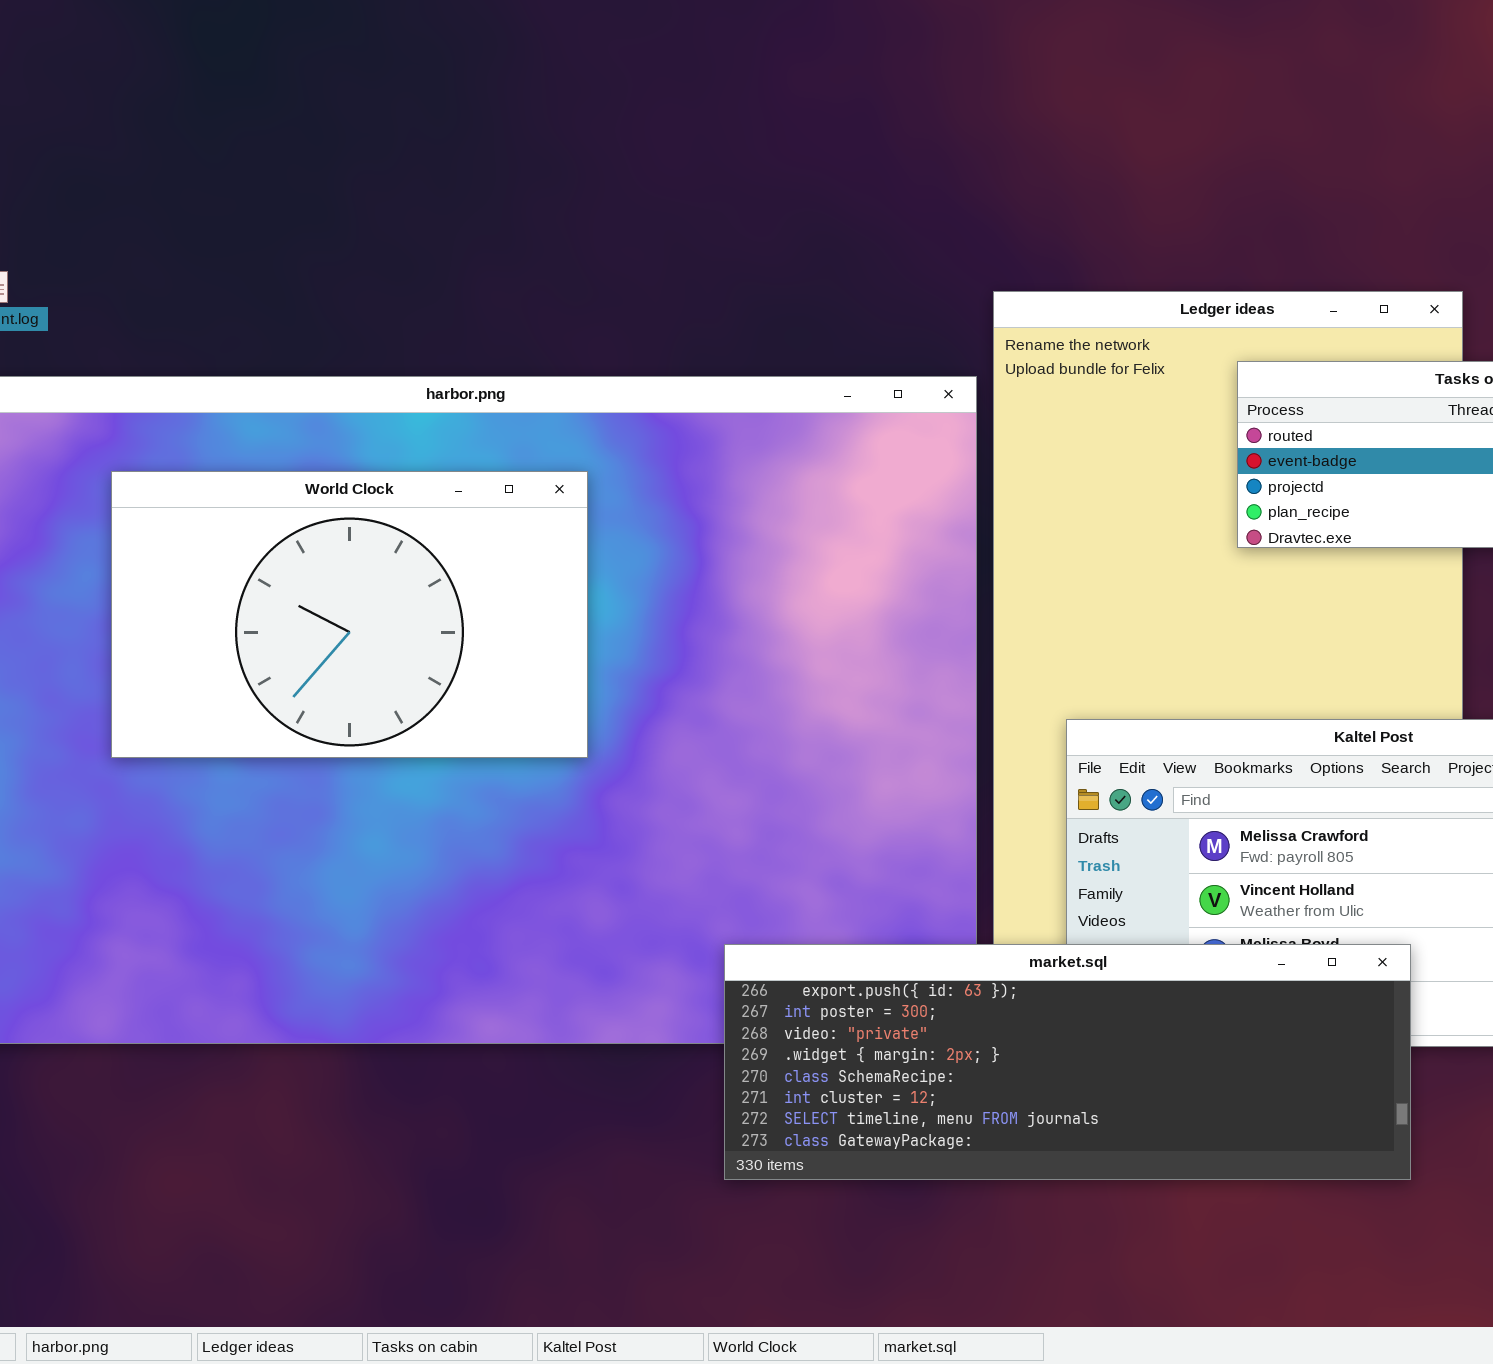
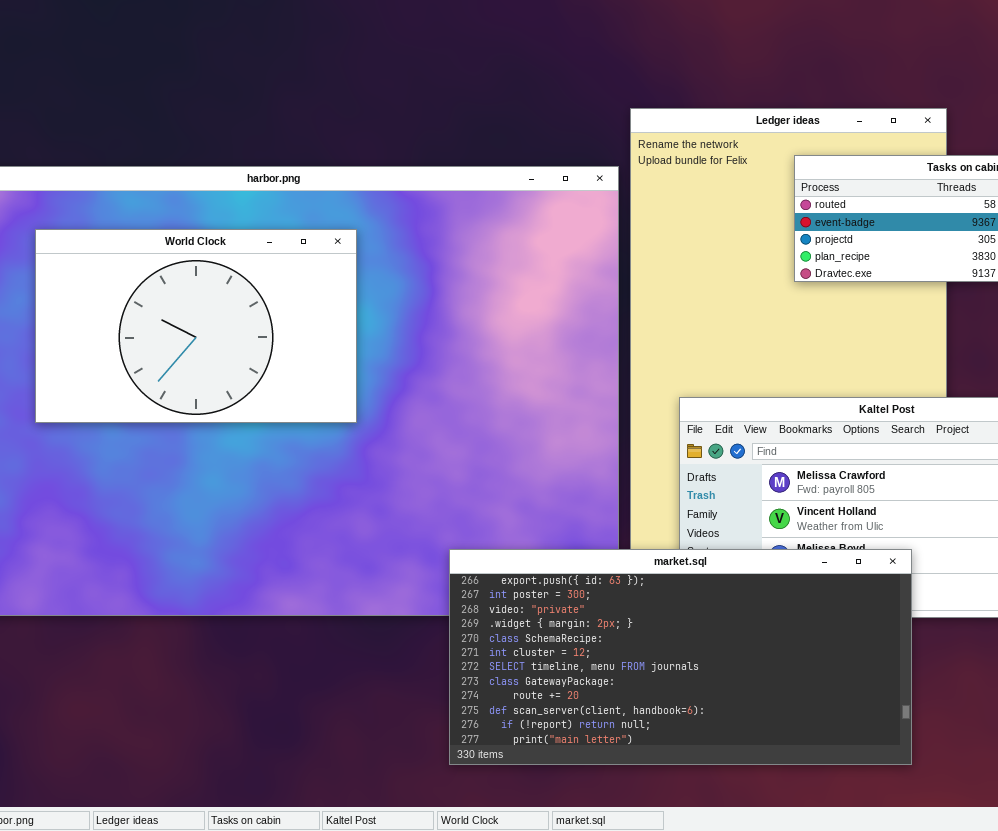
market.sql: [724,944,1411,1180] -> [449,549,912,765], resized

